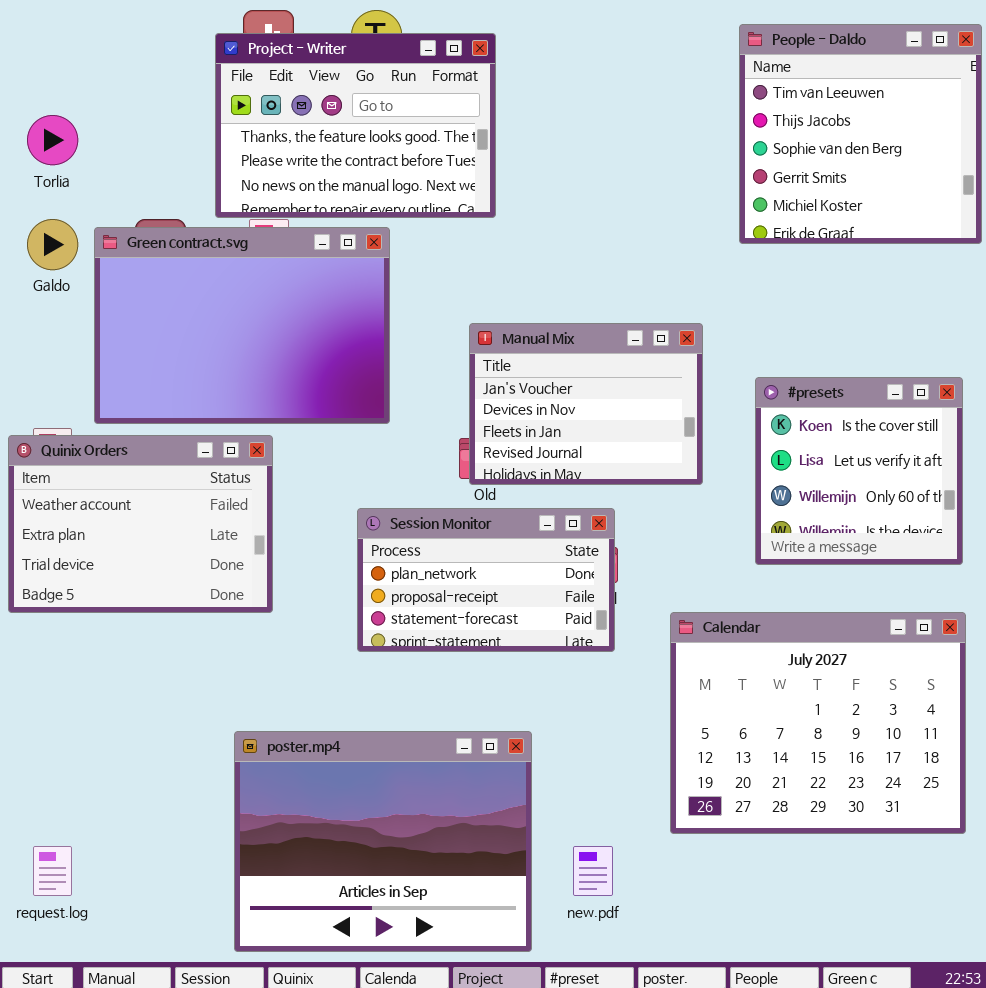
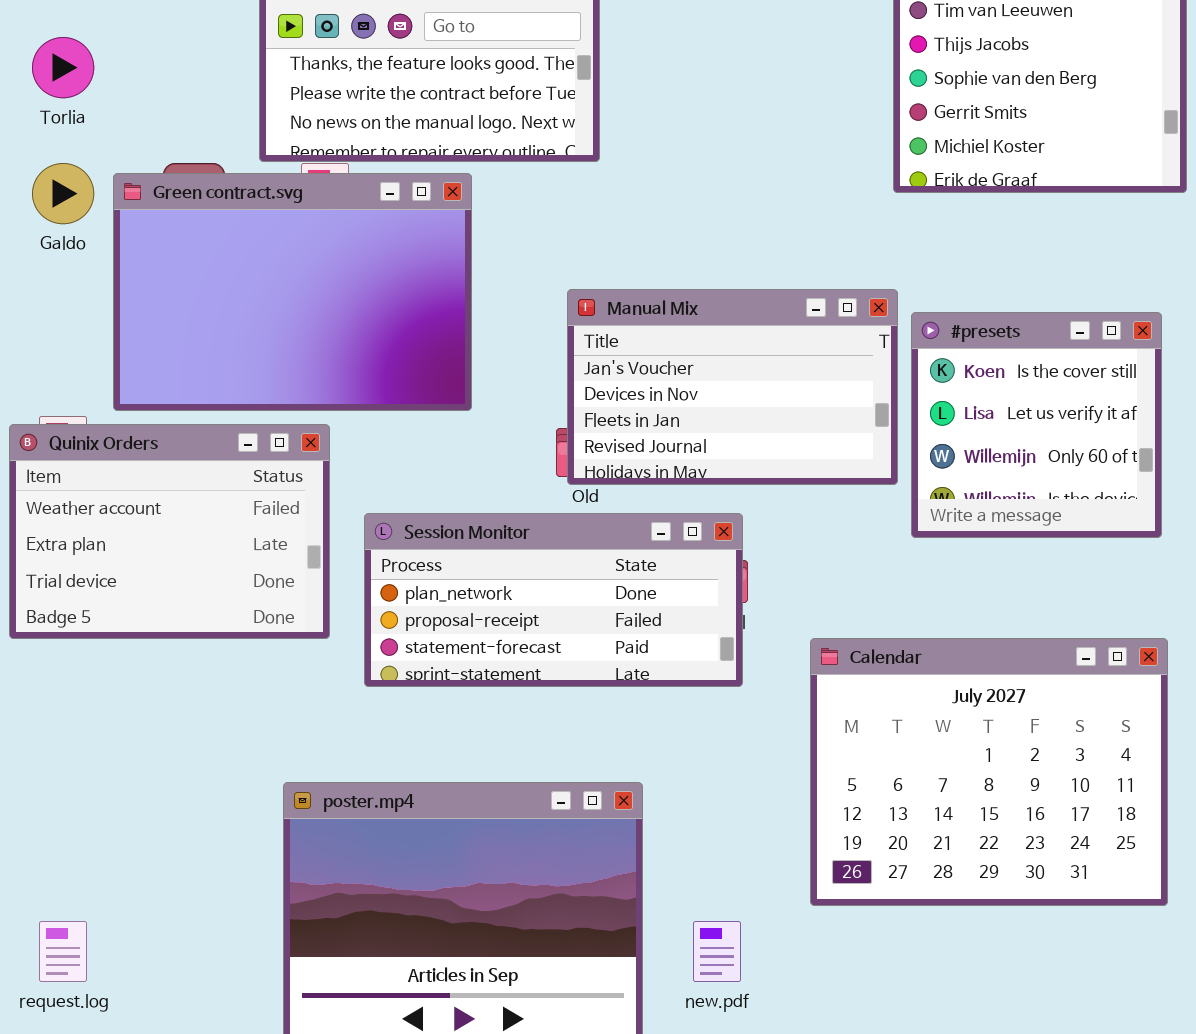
Manual Mix: [469,323,703,485] -> [567,289,898,485], resized
#presets: [755,377,963,565] -> [911,312,1162,538], moved
Session Monitor: [357,508,615,652] -> [364,513,743,687], resized

